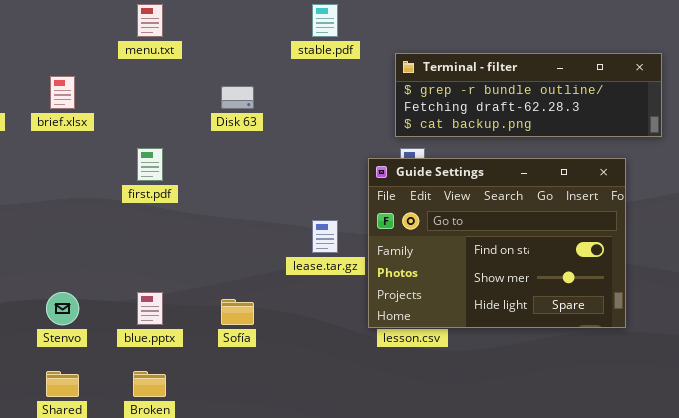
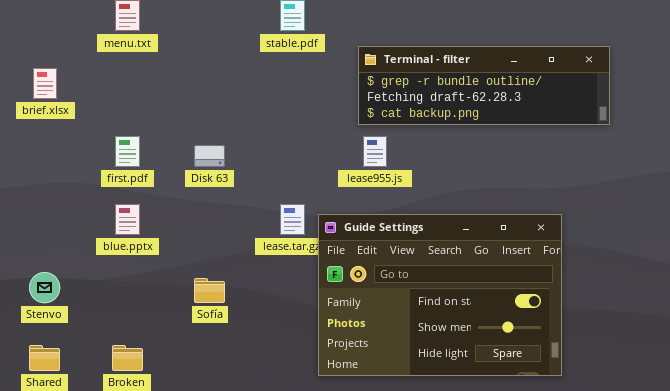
Disk 63: [221,86,254,109] -> [194,145,225,167], moved
Guide Settings: [368,158,626,328] -> [318,214,562,376], moved
blue.pptx: [137,292,163,325] -> [115,204,140,235], moved

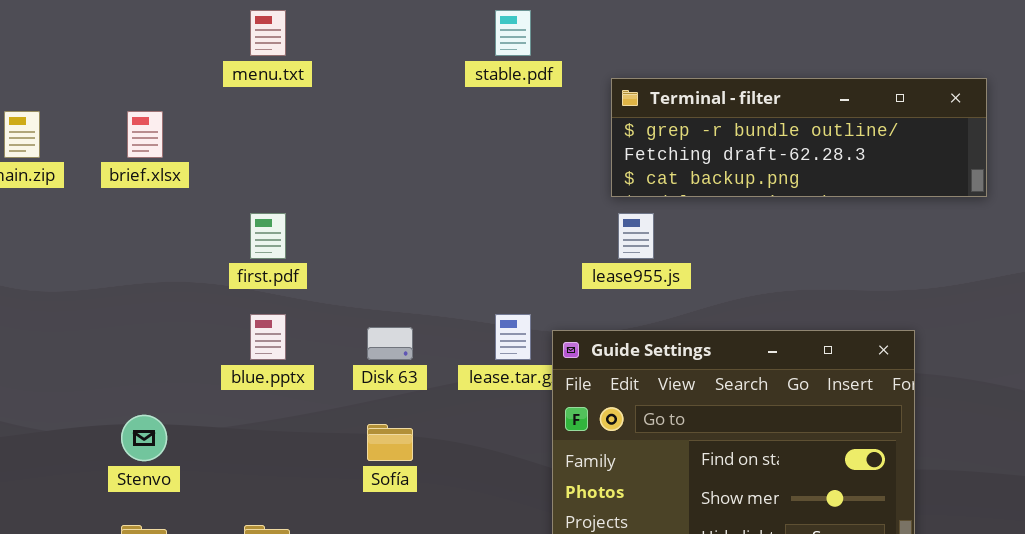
Disk 63: [194,145,225,167] -> [367,327,413,360], moved

